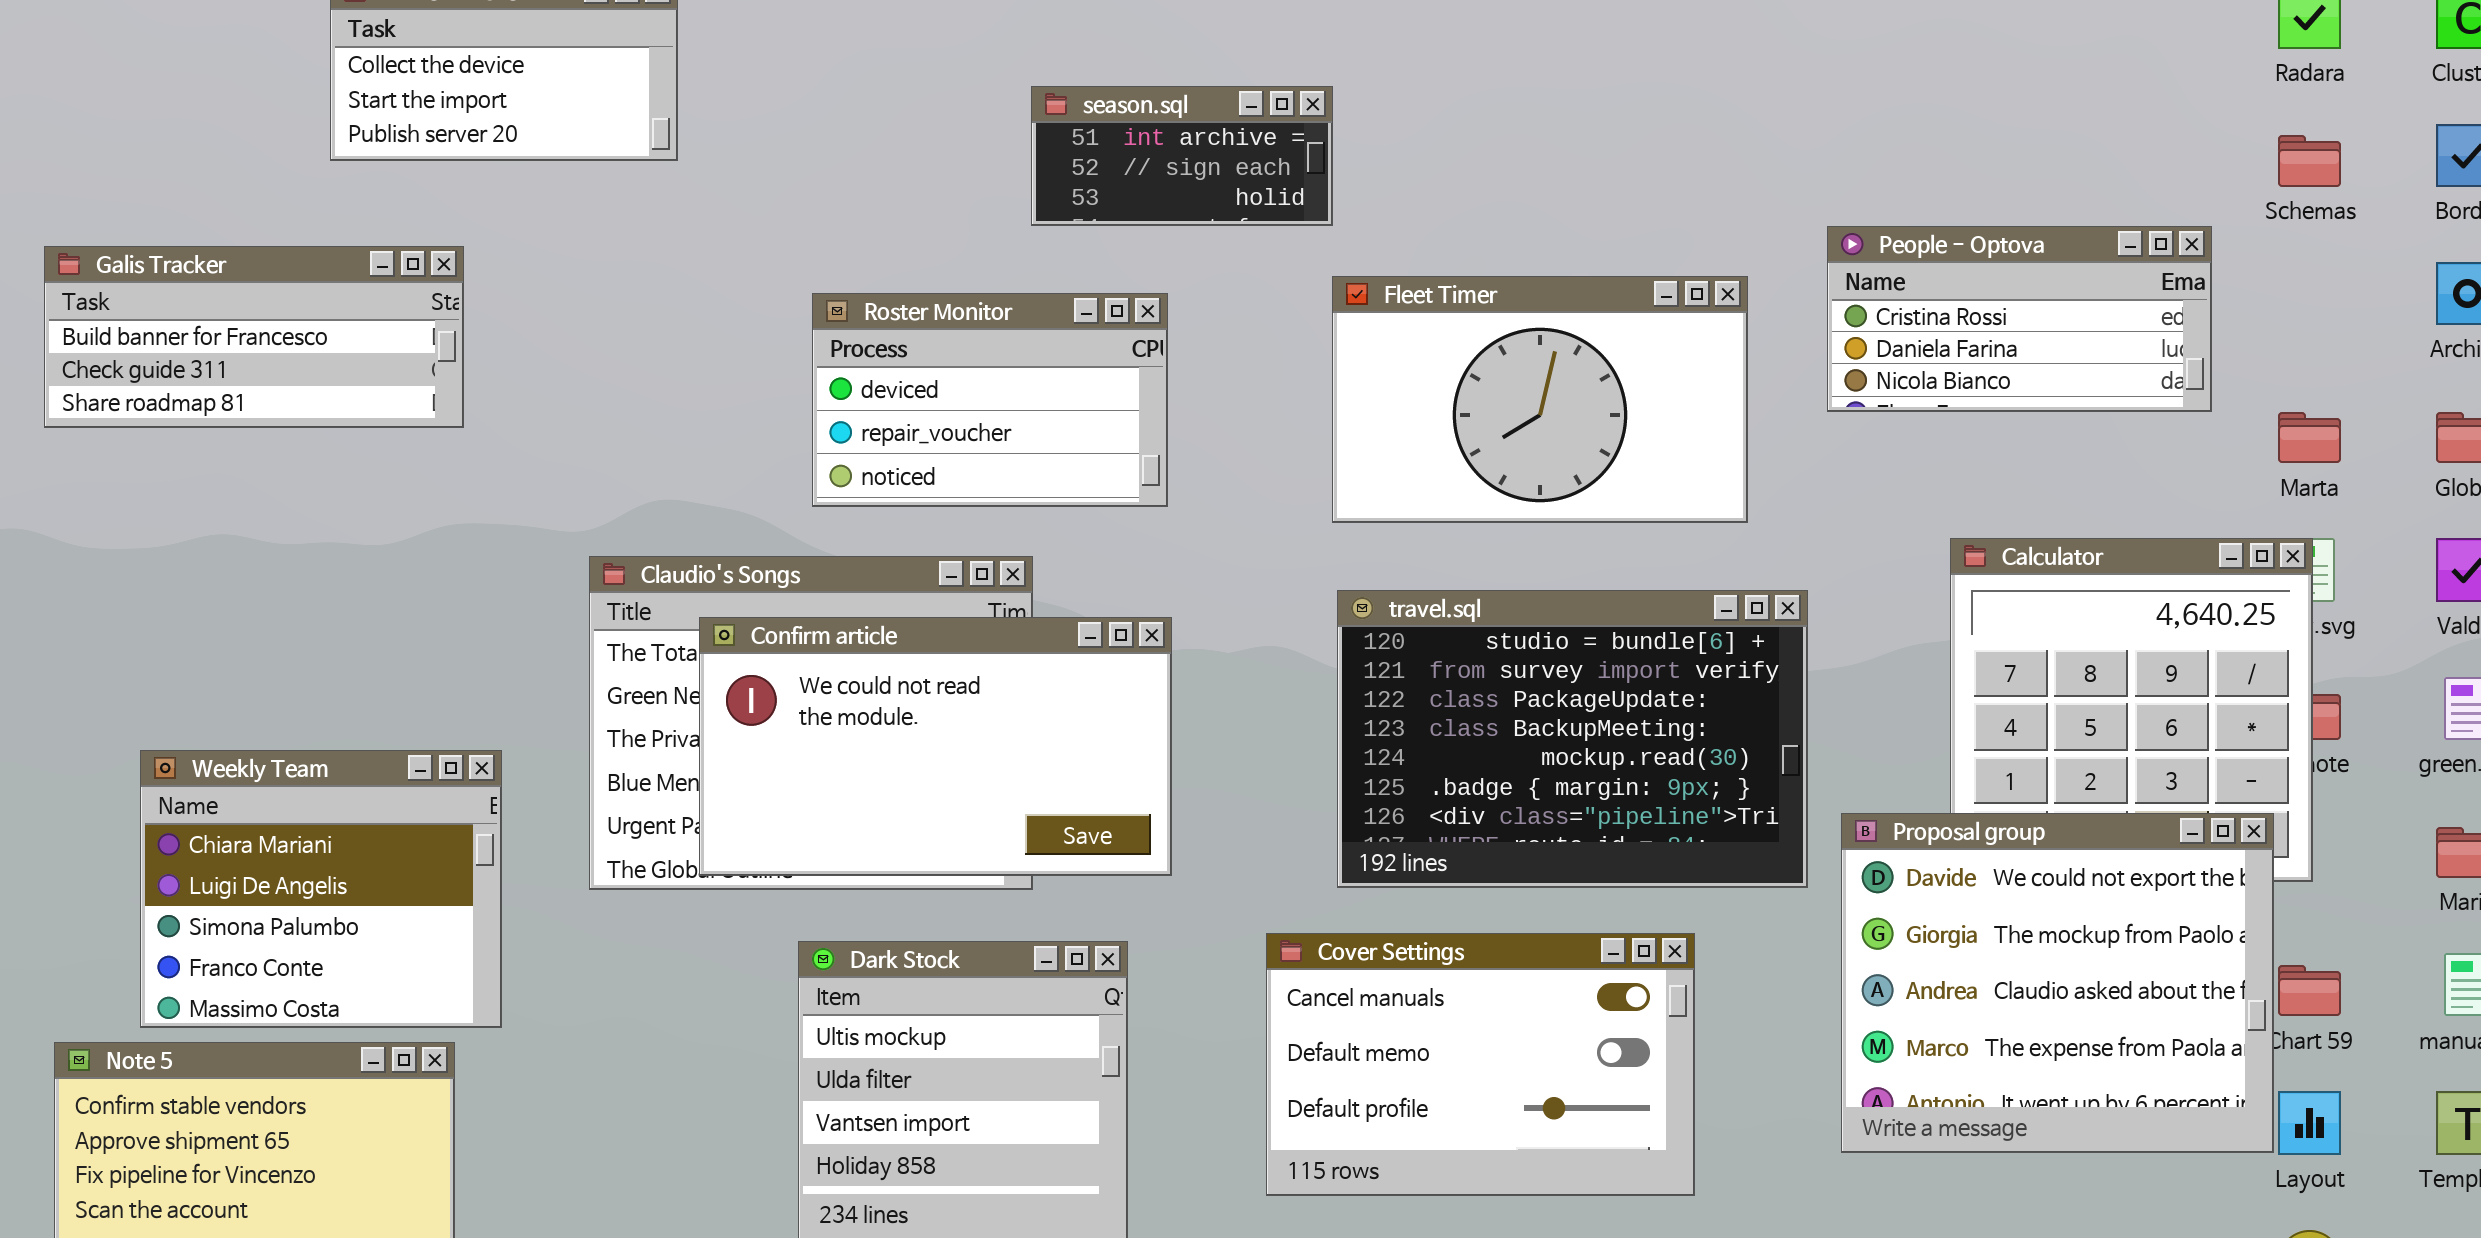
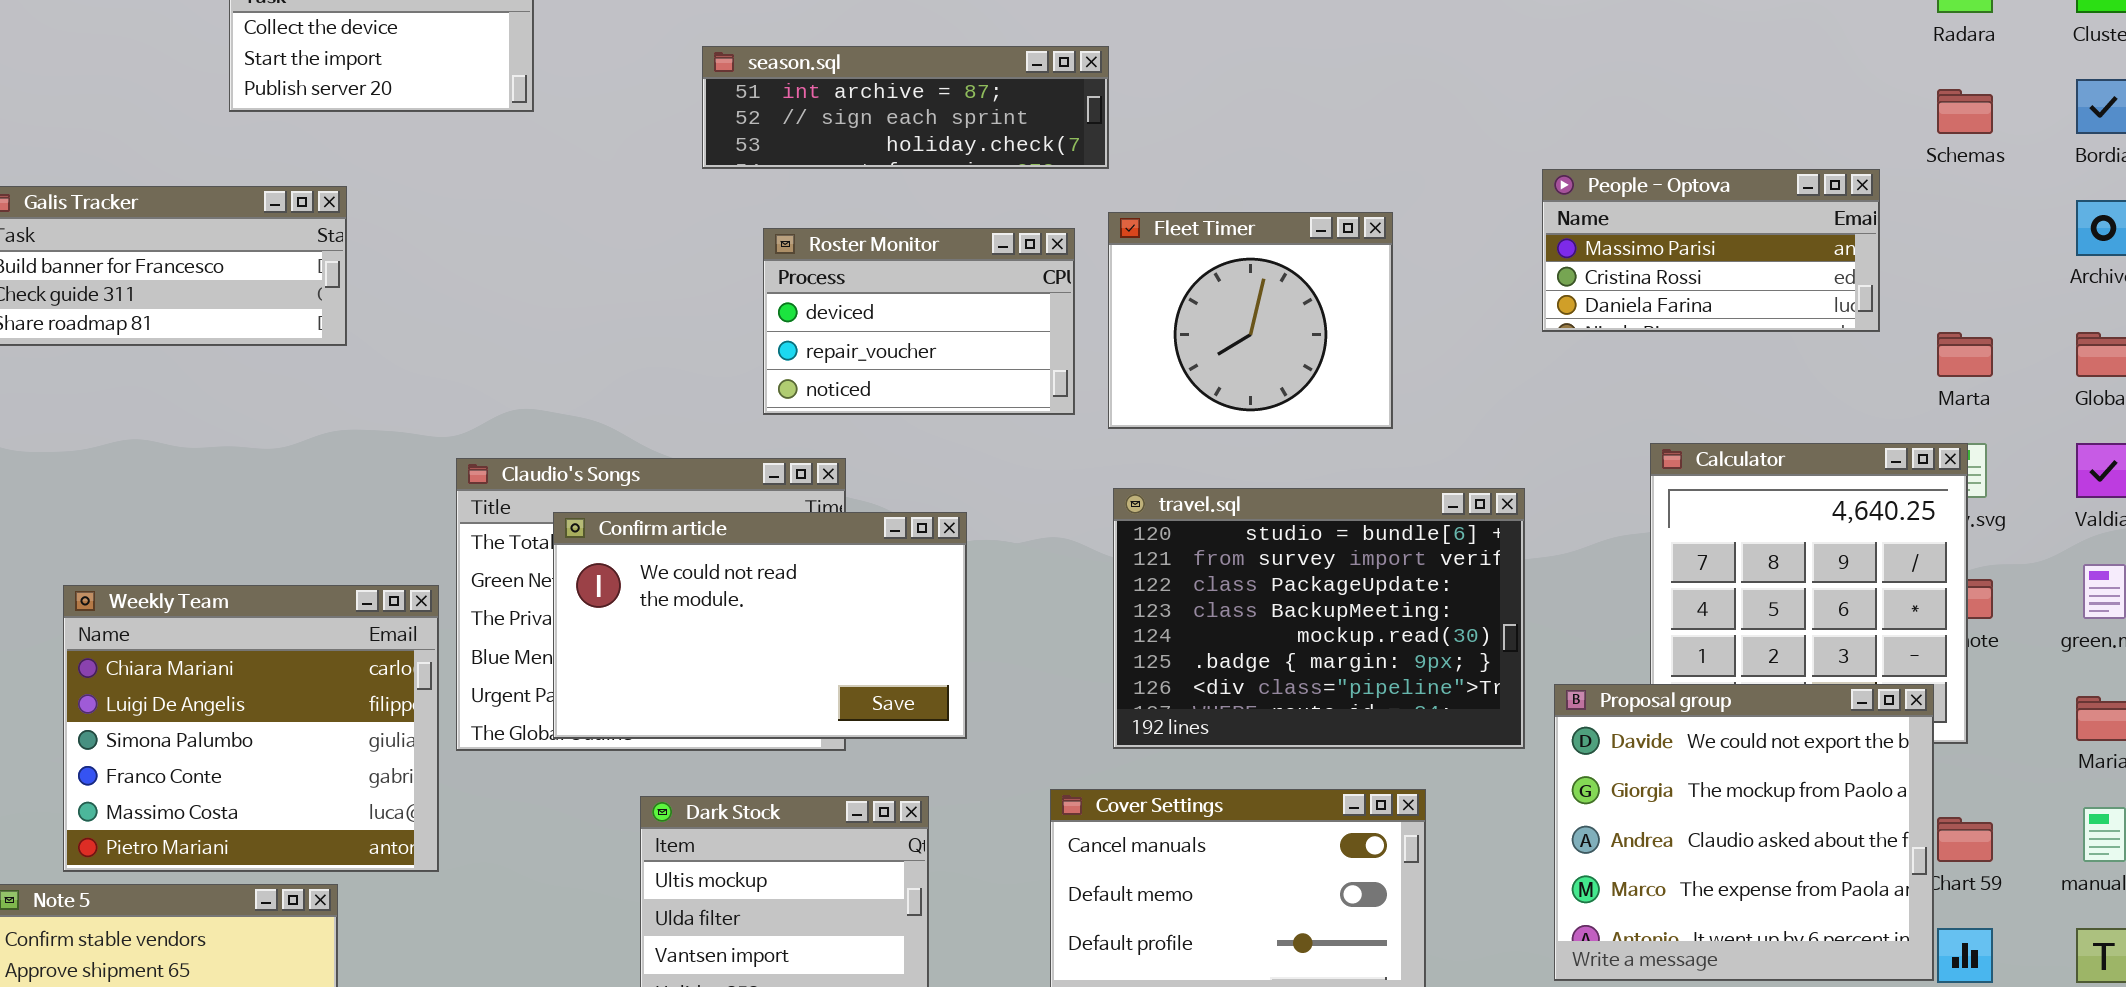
season.sql: [1031,86,1333,226] -> [702,46,1109,169], resized
People - Optova: [1827,226,2212,412] -> [1542,169,1880,332], scrolled up 1 row
Fleet Timer: [1332,276,1748,523] -> [1108,212,1393,429], resized
Roster Monitor: [812,293,1168,507] -> [763,228,1075,415], moved
Weekly Team: [140,750,502,1028] -> [63,585,439,872], resized

